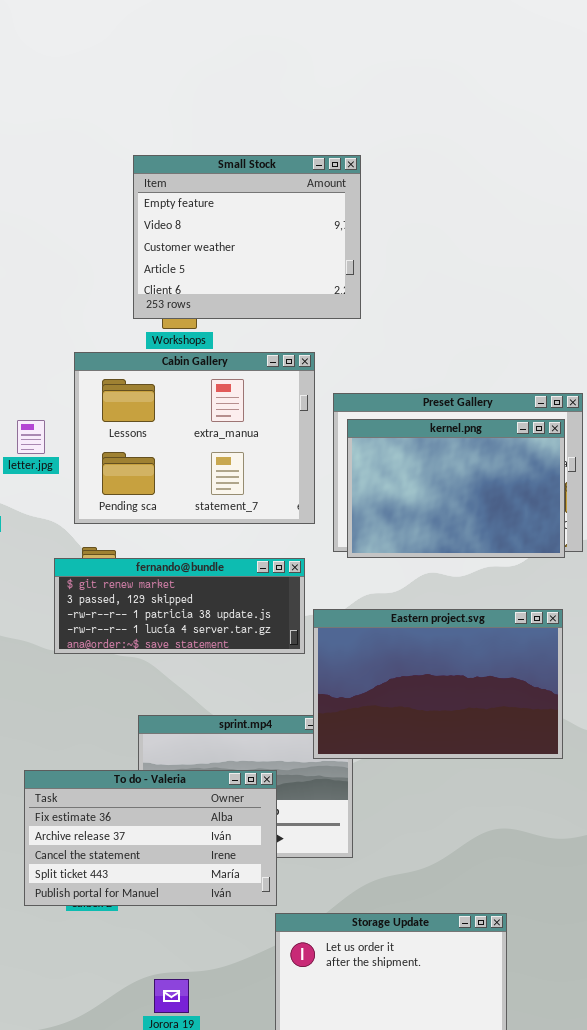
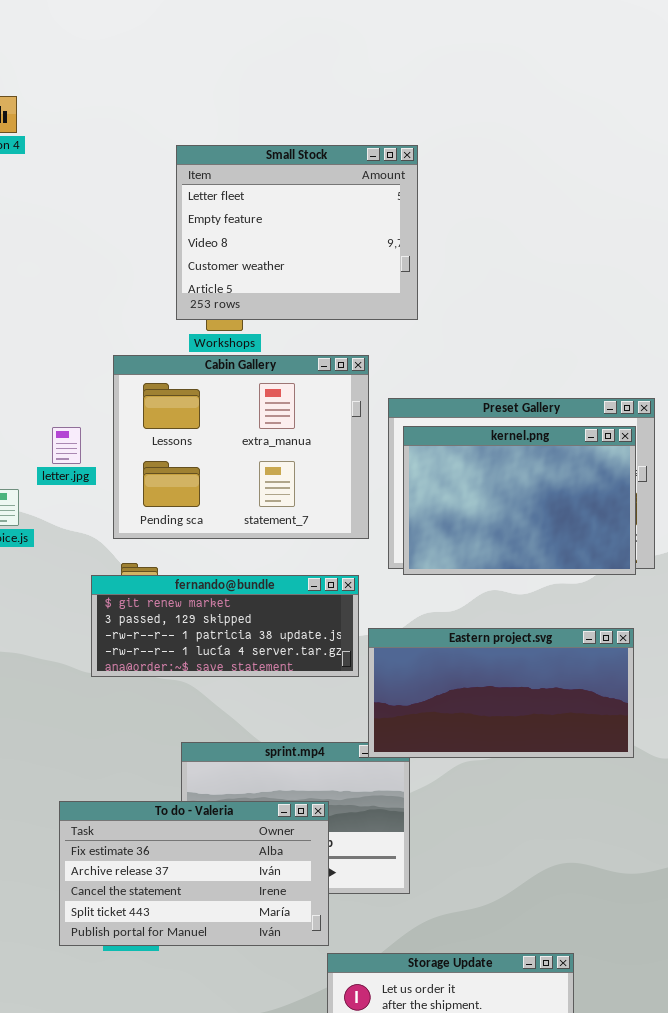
Small Stock: [133,155,361,319] -> [176,145,418,320], scrolled up 1 row
Eastern project.svg: [313,609,563,759] -> [368,628,634,758], resized

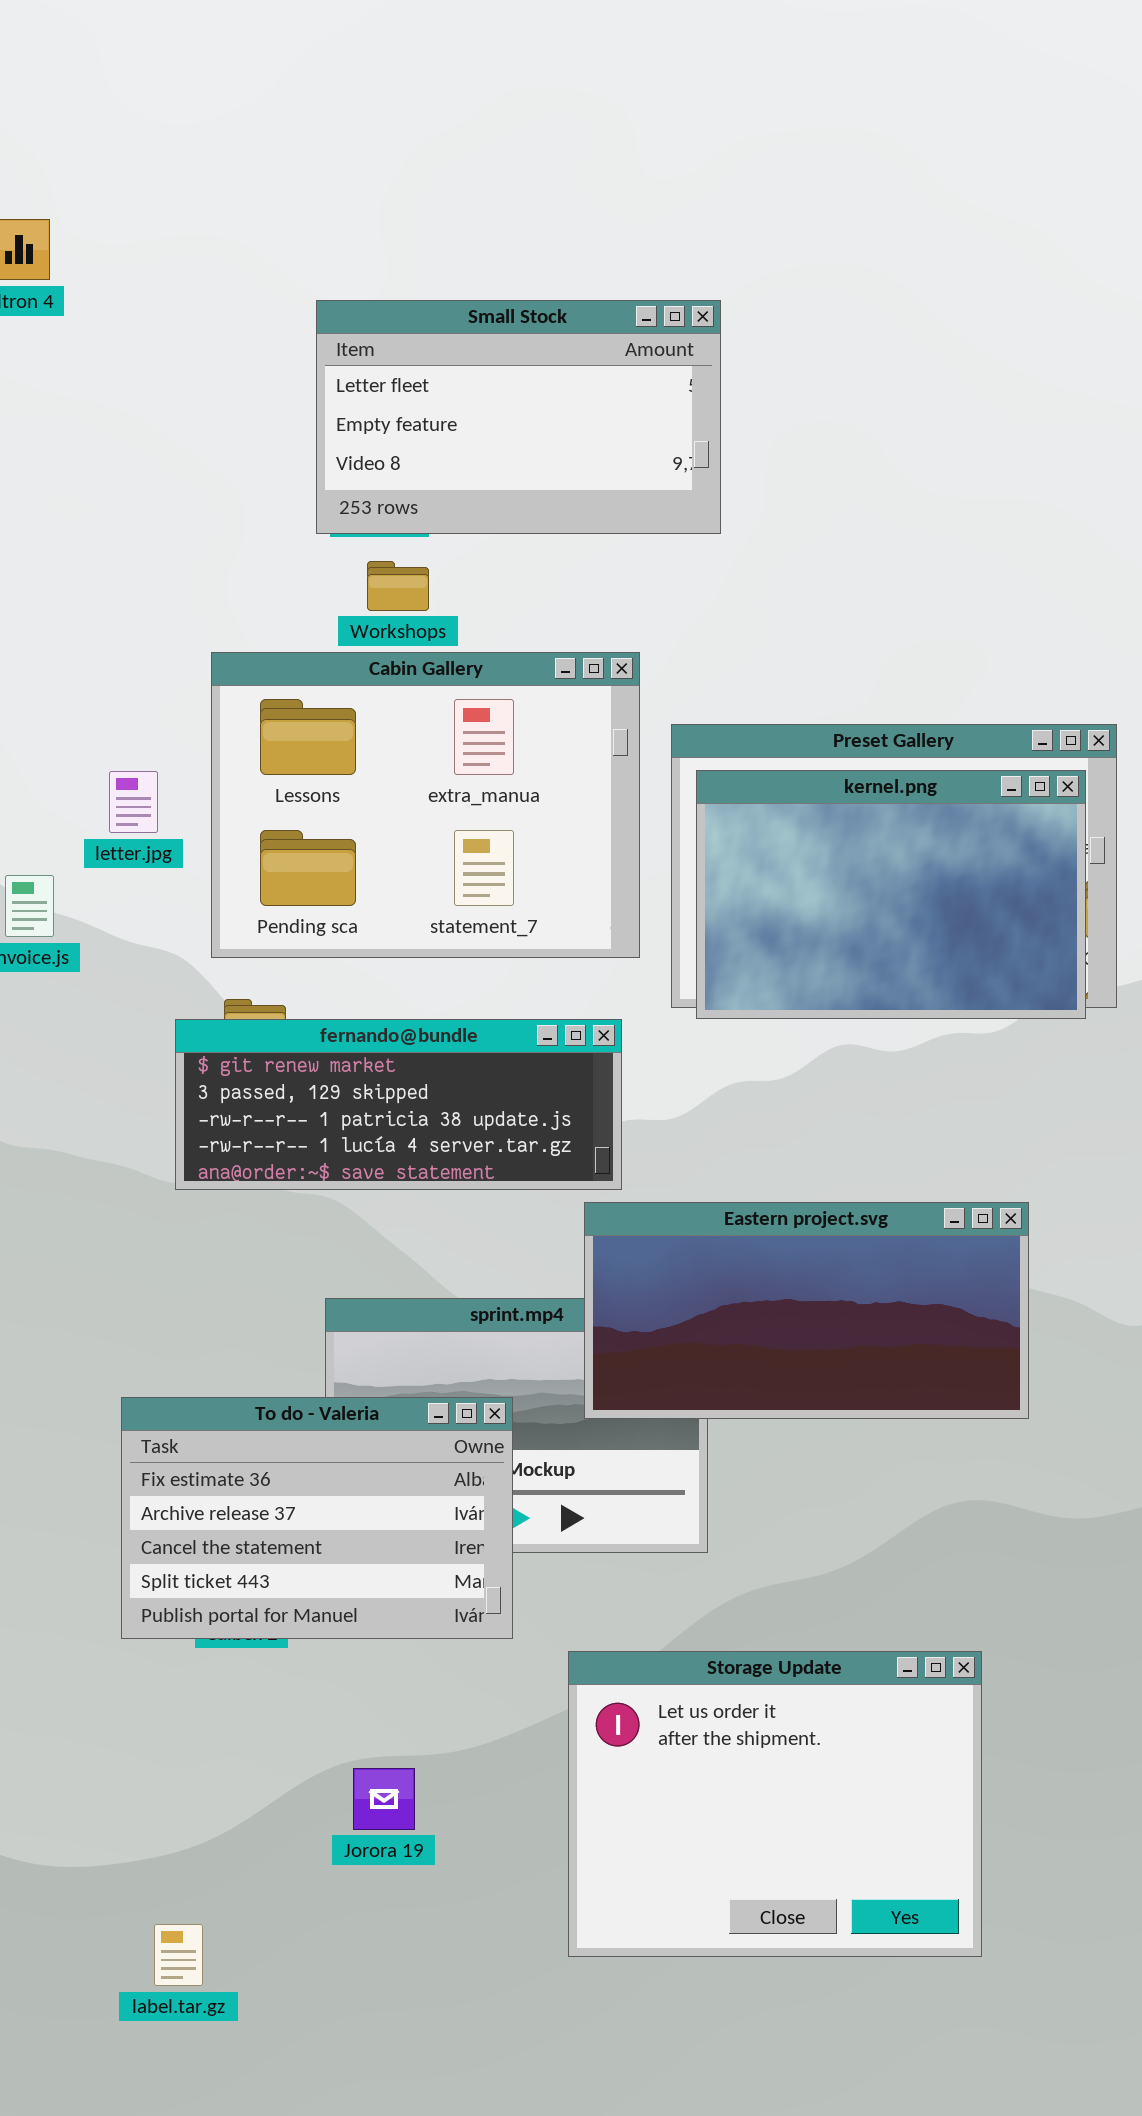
Small Stock: [176,145,418,320] -> [316,300,721,534], resized
Eastern project.svg: [368,628,634,758] -> [584,1202,1029,1419], moved
To do - Valeria: [59,801,329,946] -> [121,1397,513,1639], resized

